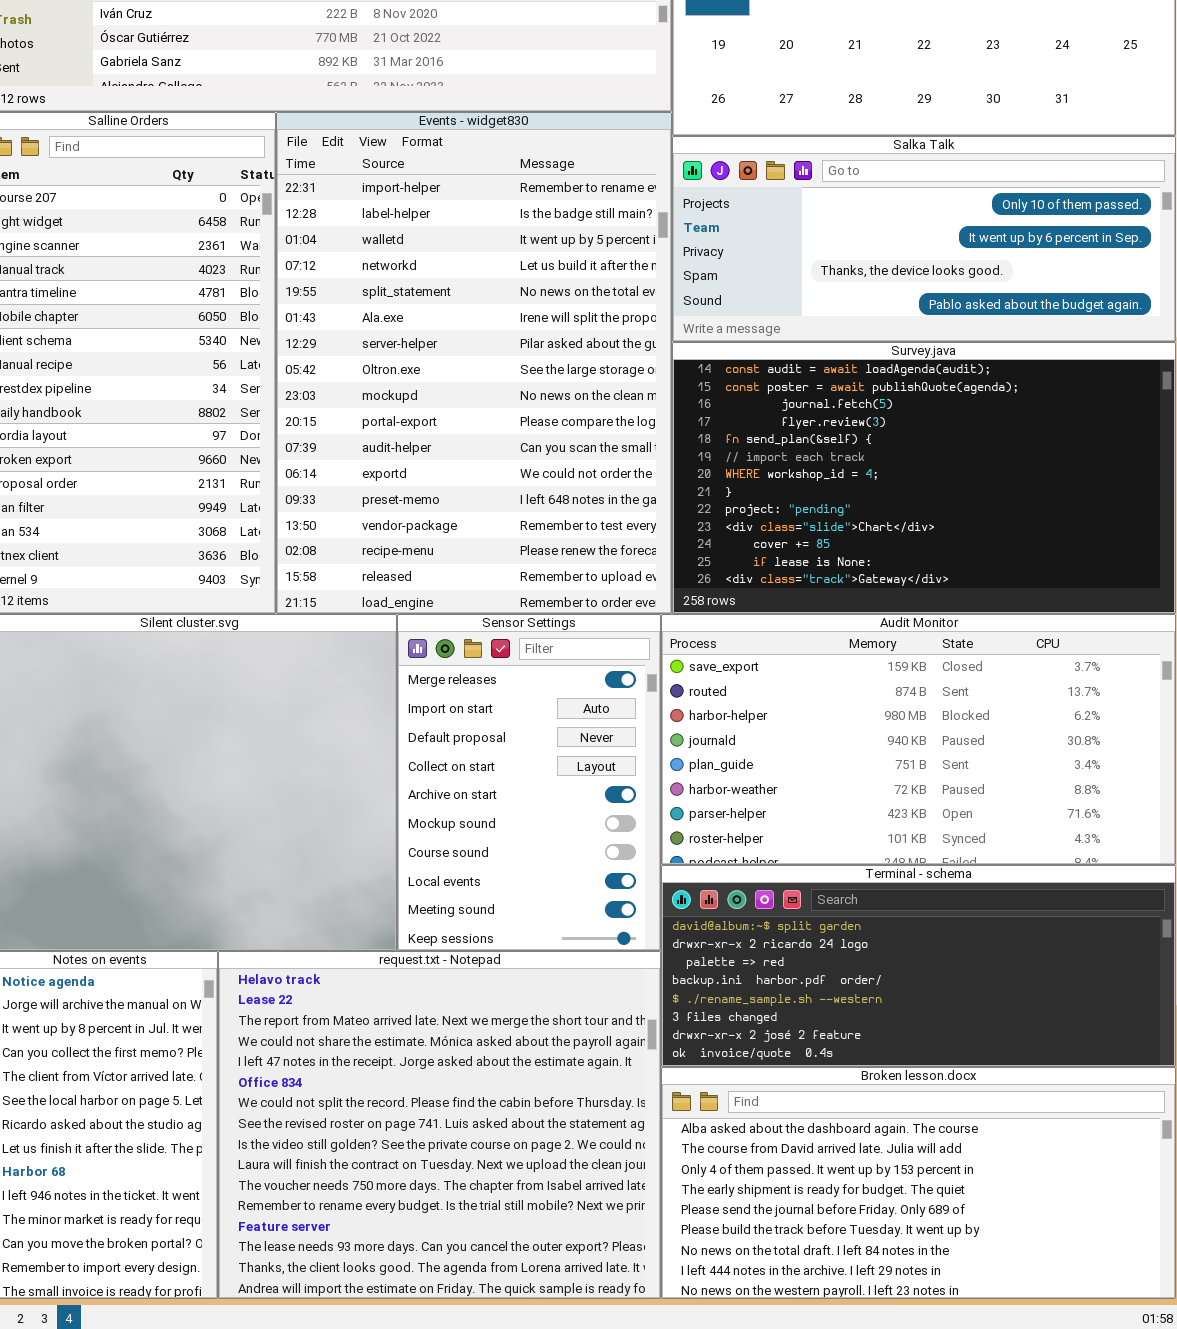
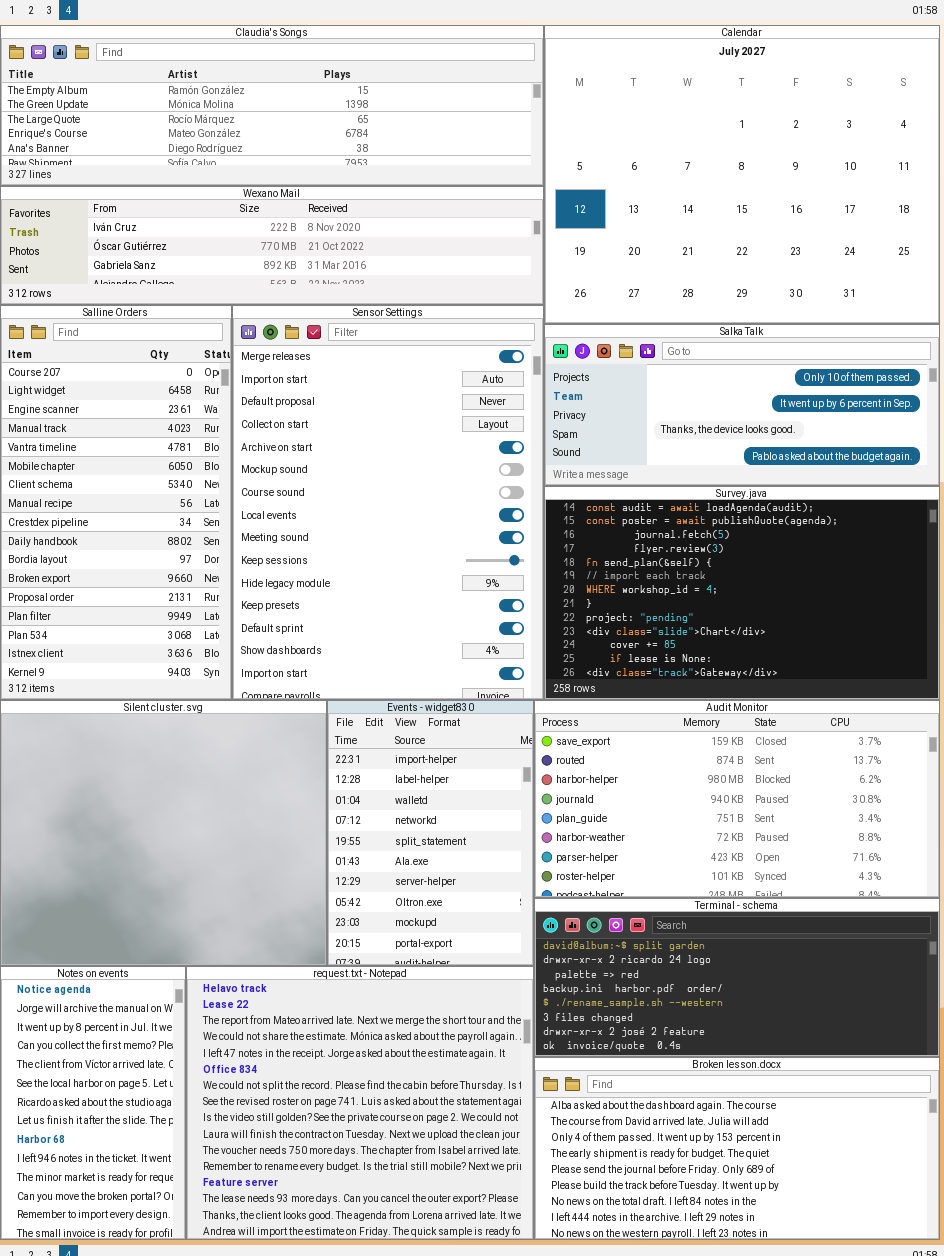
Events - widget830: [276,112,672,614] -> [327,700,534,966], moved, resized
Sensor Settings: [397,614,661,951] -> [232,305,544,700], moved, resized

